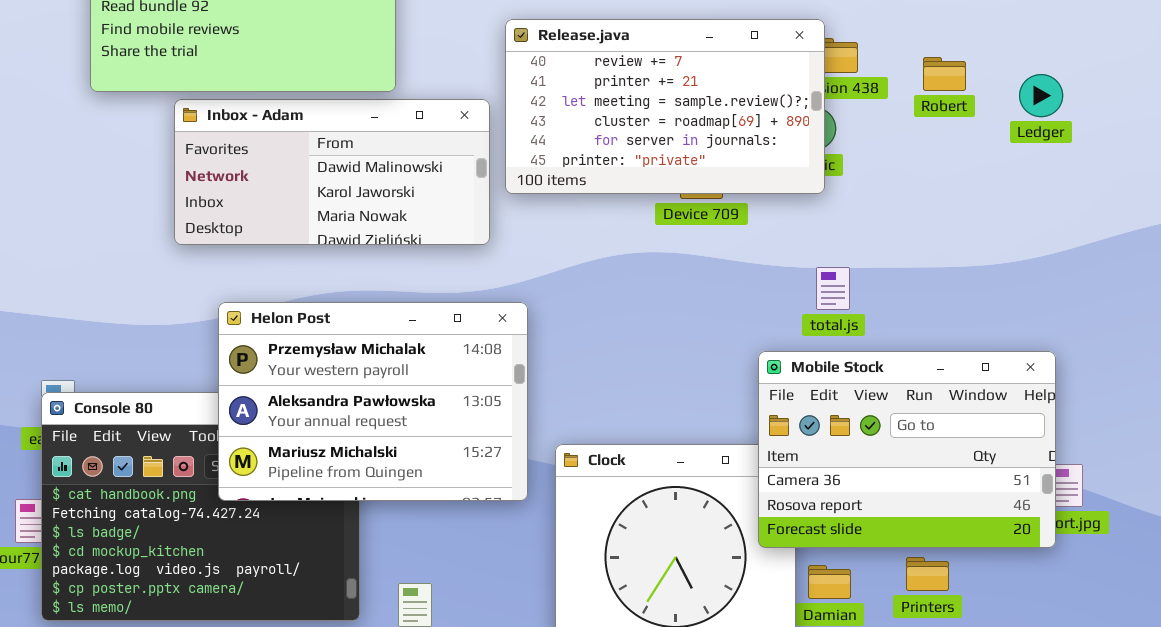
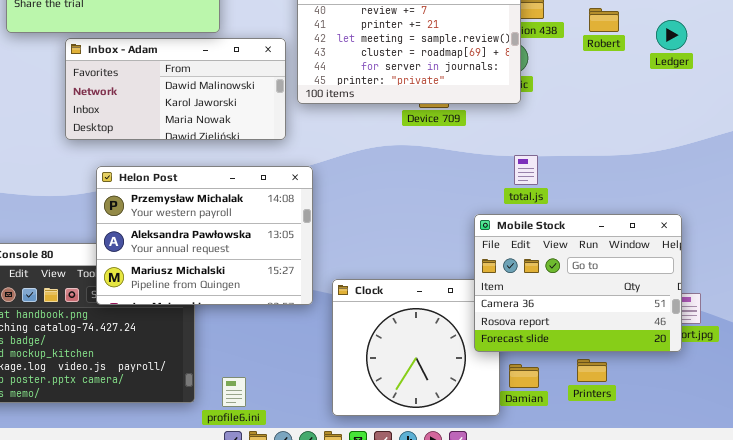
Helon Post: [218,302,528,501] -> [96,166,313,305], moved

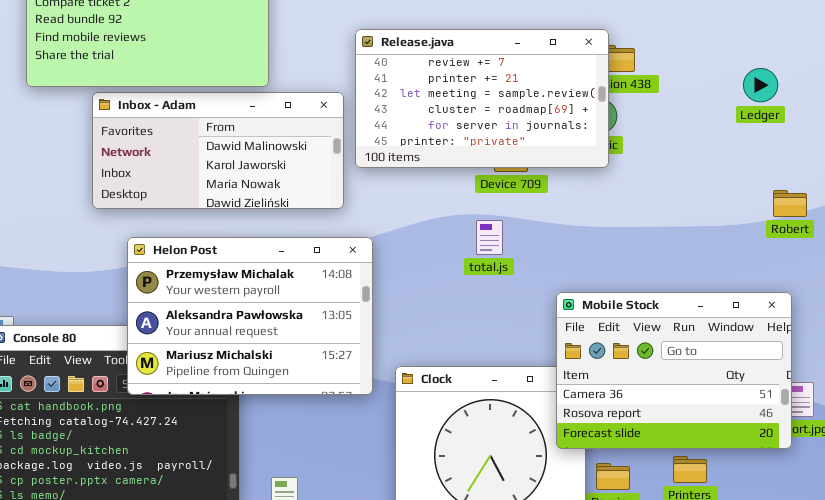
Robert: [589,8,619,32] -> [773,190,807,217], moved
Ledger: [656,20,687,50] -> [743,68,778,102], moved
total.js: [514,155,538,185] -> [476,220,503,255], moved

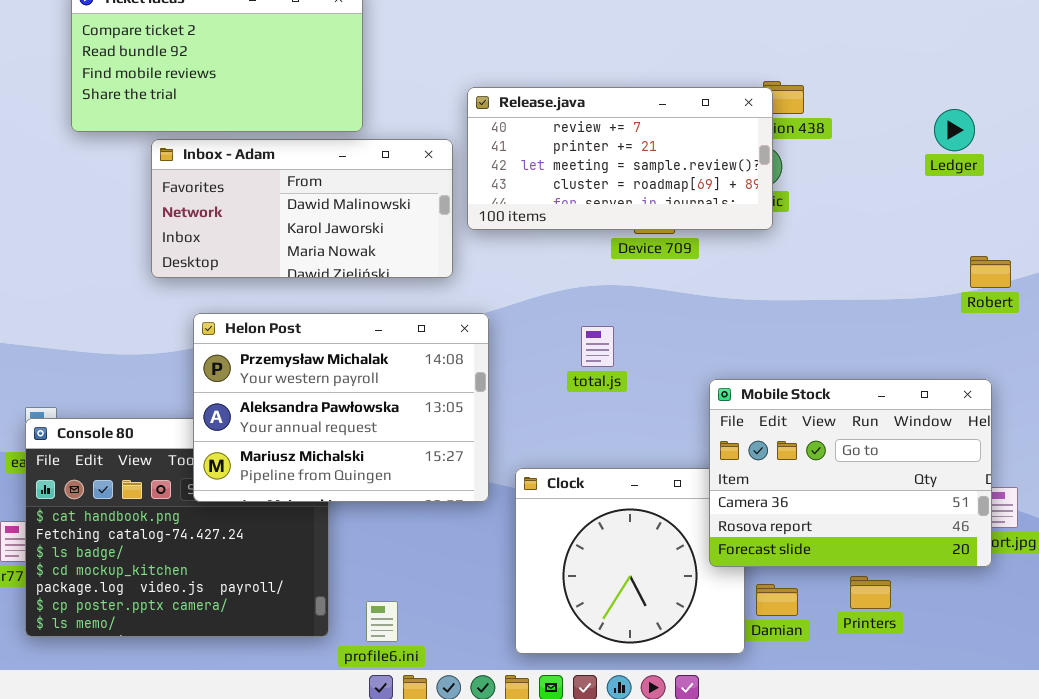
Release.java: [355,29,609,168] -> [467,87,773,230], resized
total.js: [476,220,503,255] -> [581,326,614,367], moved

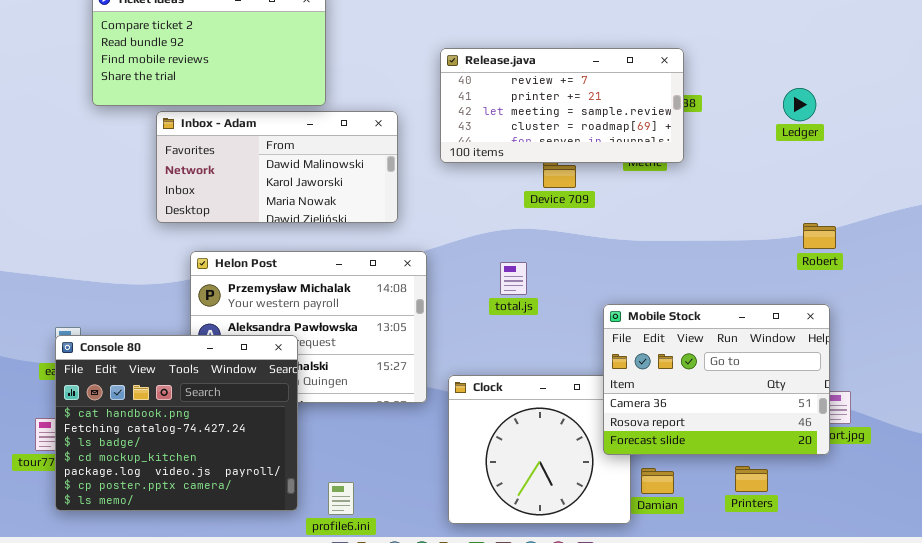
Release.java: [467,87,773,230] -> [440,48,684,163], moved
Robert: [970,256,1011,288] -> [803,223,836,249], moved
Console 80: [25,418,329,637] -> [55,335,298,511], raised
Printers: [850,576,891,609] -> [735,466,768,492], moved

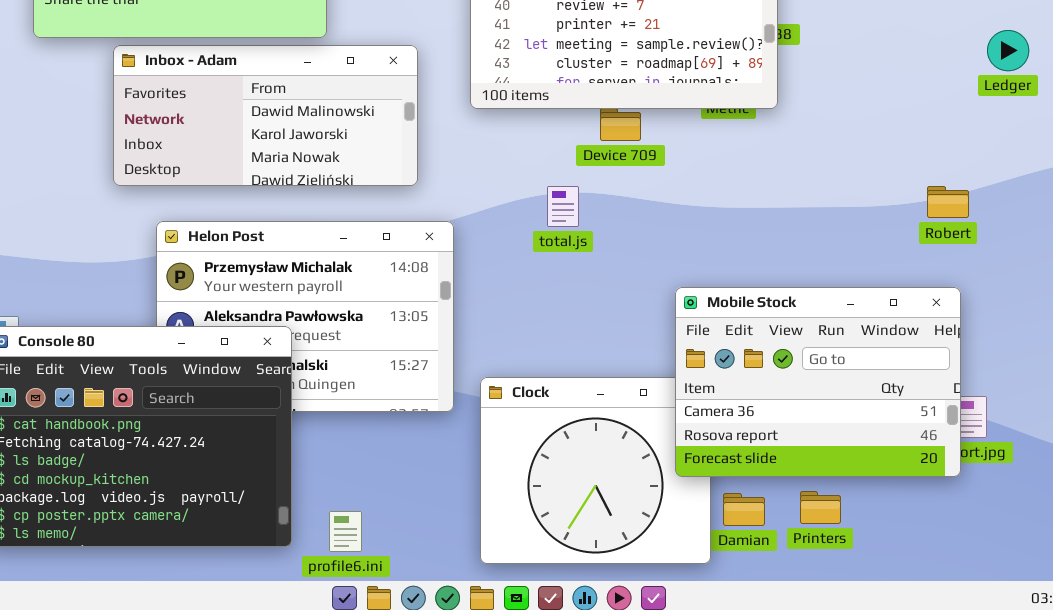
Ledger: [783,88,816,121] -> [987,30,1029,71], moved
total.js: [500,262,527,295] -> [547,186,579,227], moved
Printers: [735,466,768,492] -> [800,491,841,524], moved

